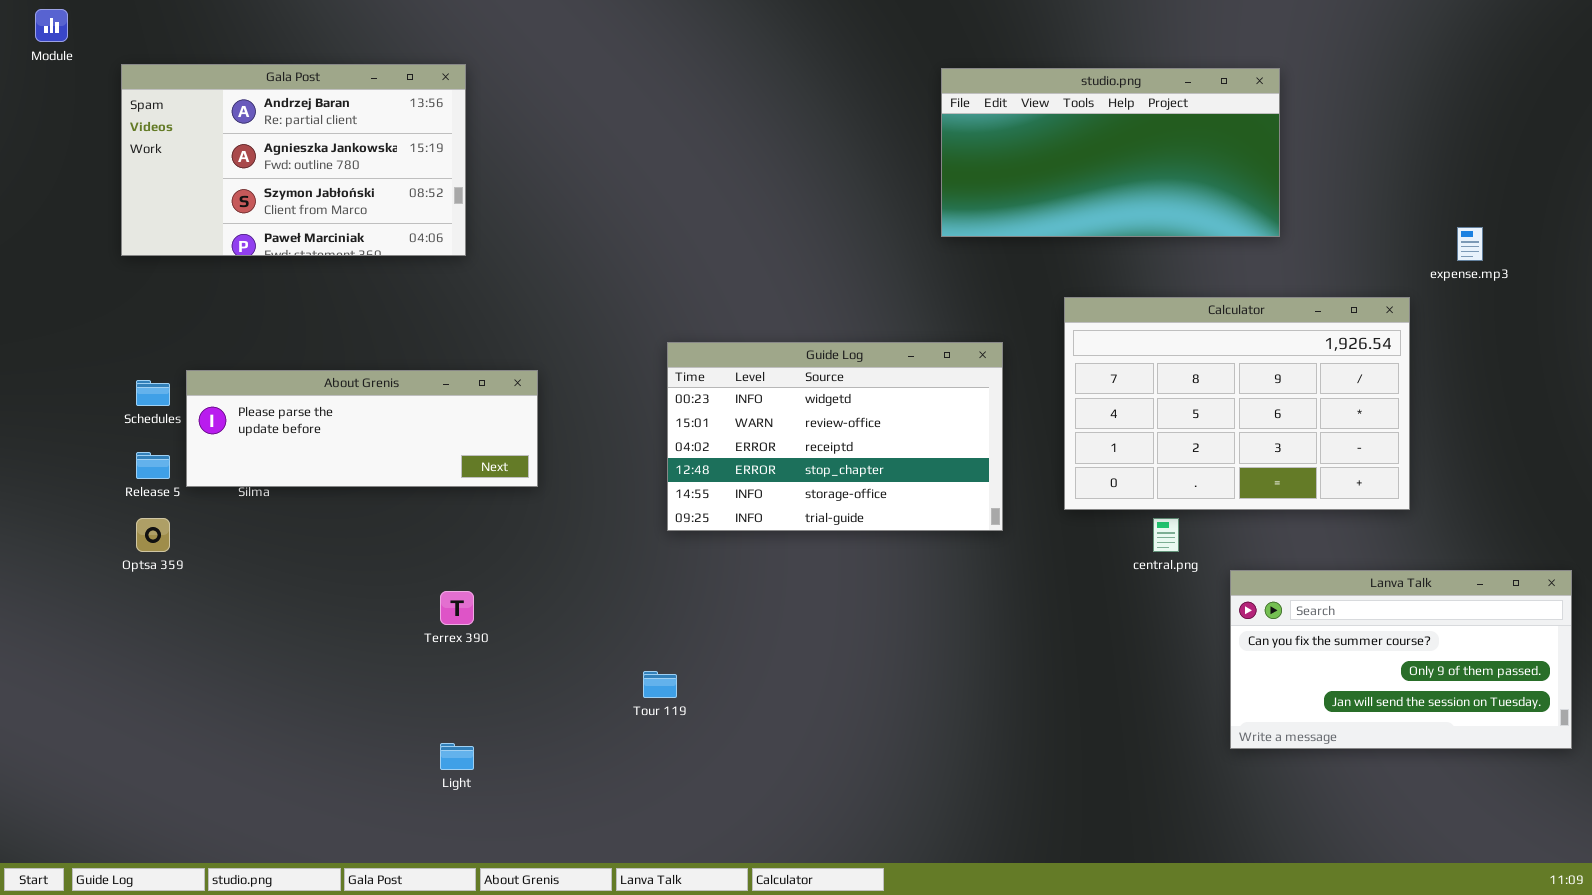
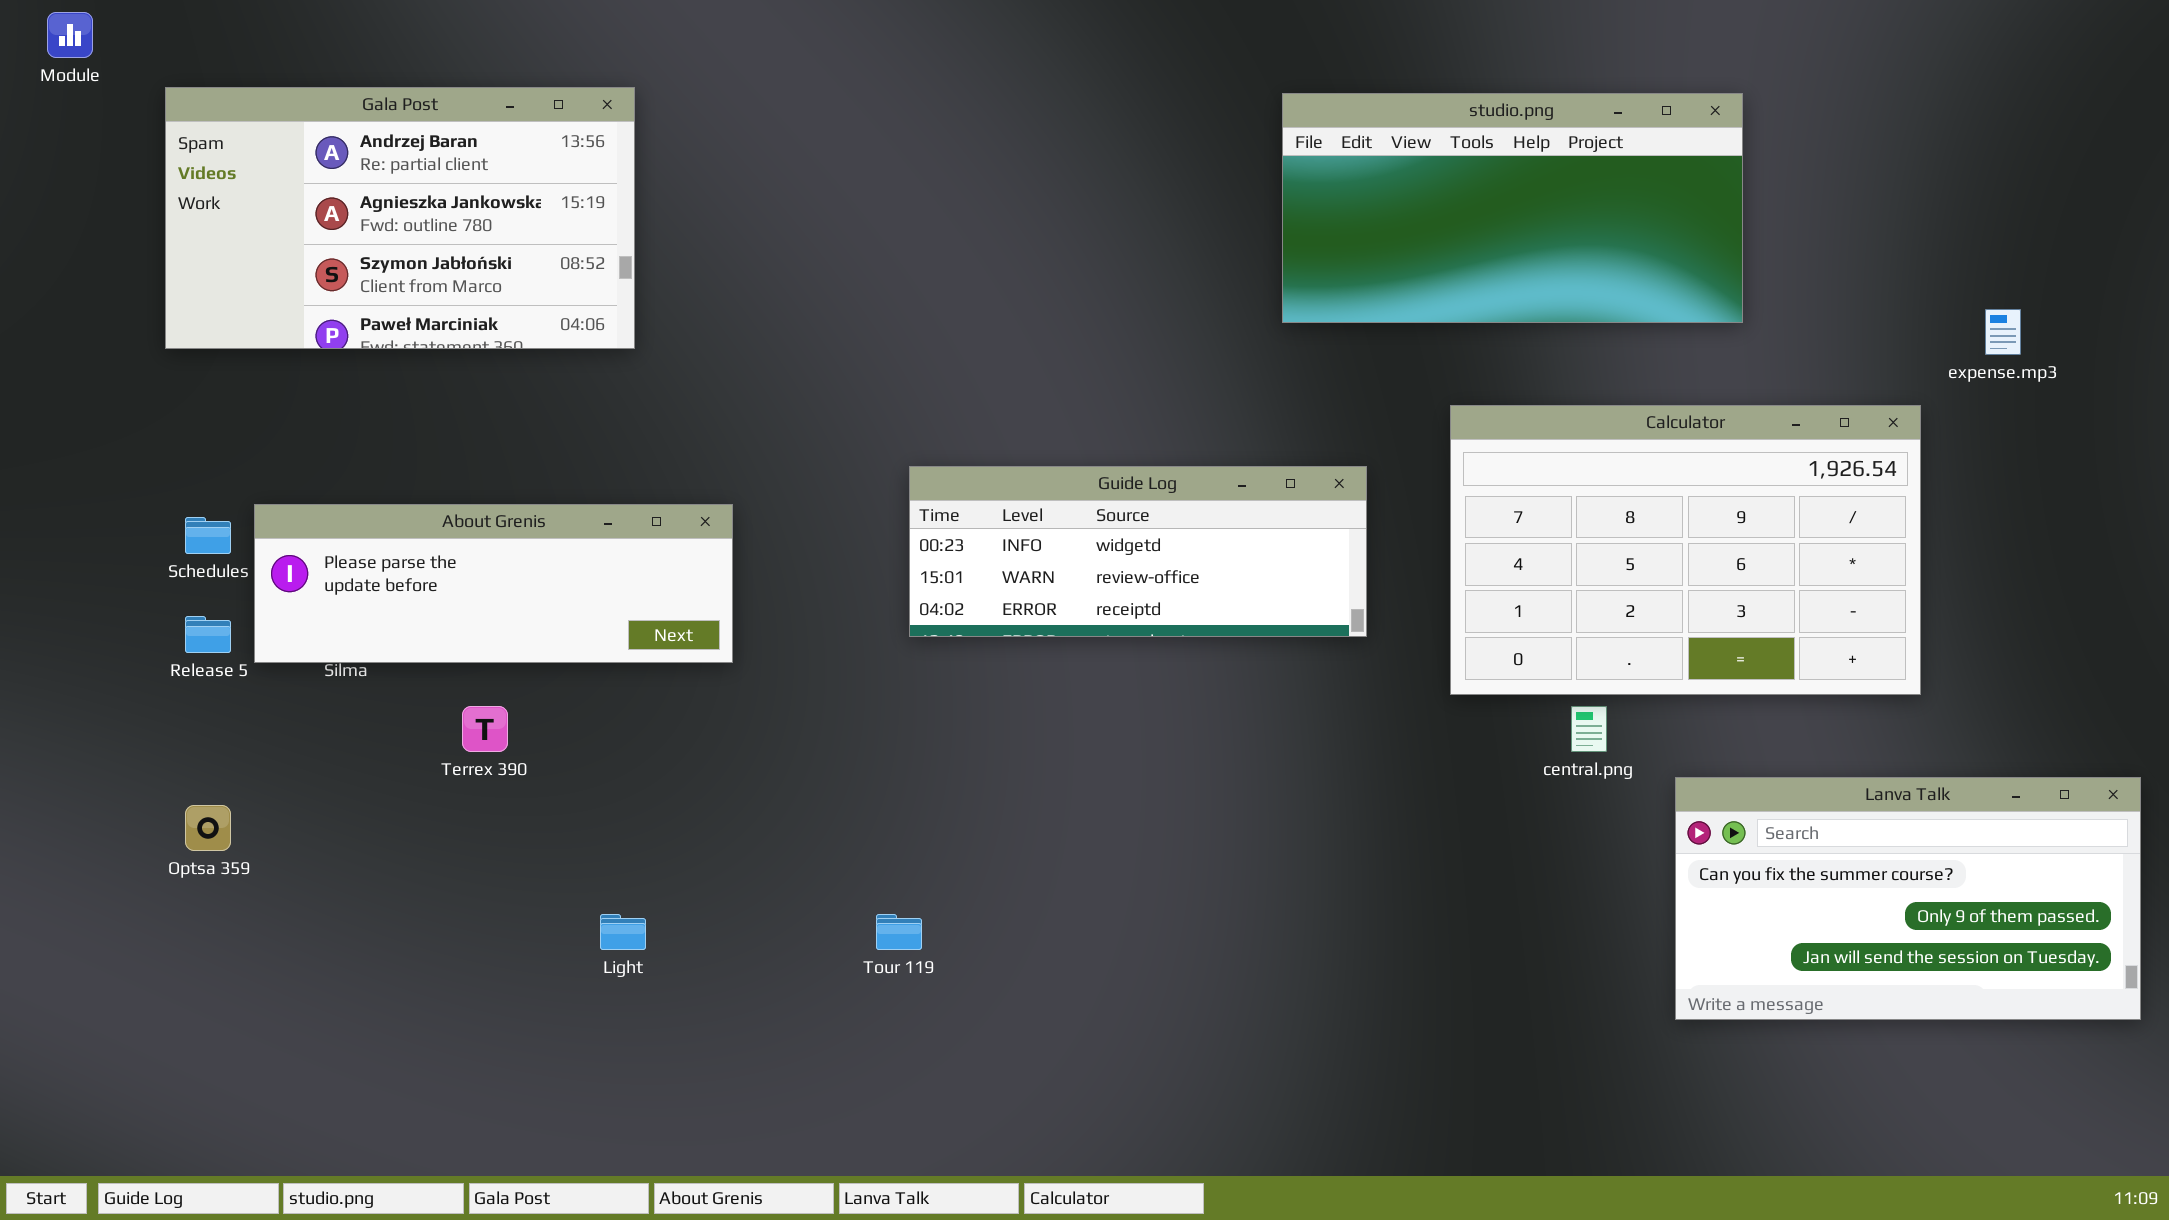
Guide Log: [667,342,1003,531] -> [909,466,1367,637], resized
Optsa 359: [136,518,170,552] -> [185,805,231,851], moved
Terrex 390: [440,591,474,625] -> [462,706,508,752], moved
Light: [440,743,474,770] -> [600,914,646,950], moved

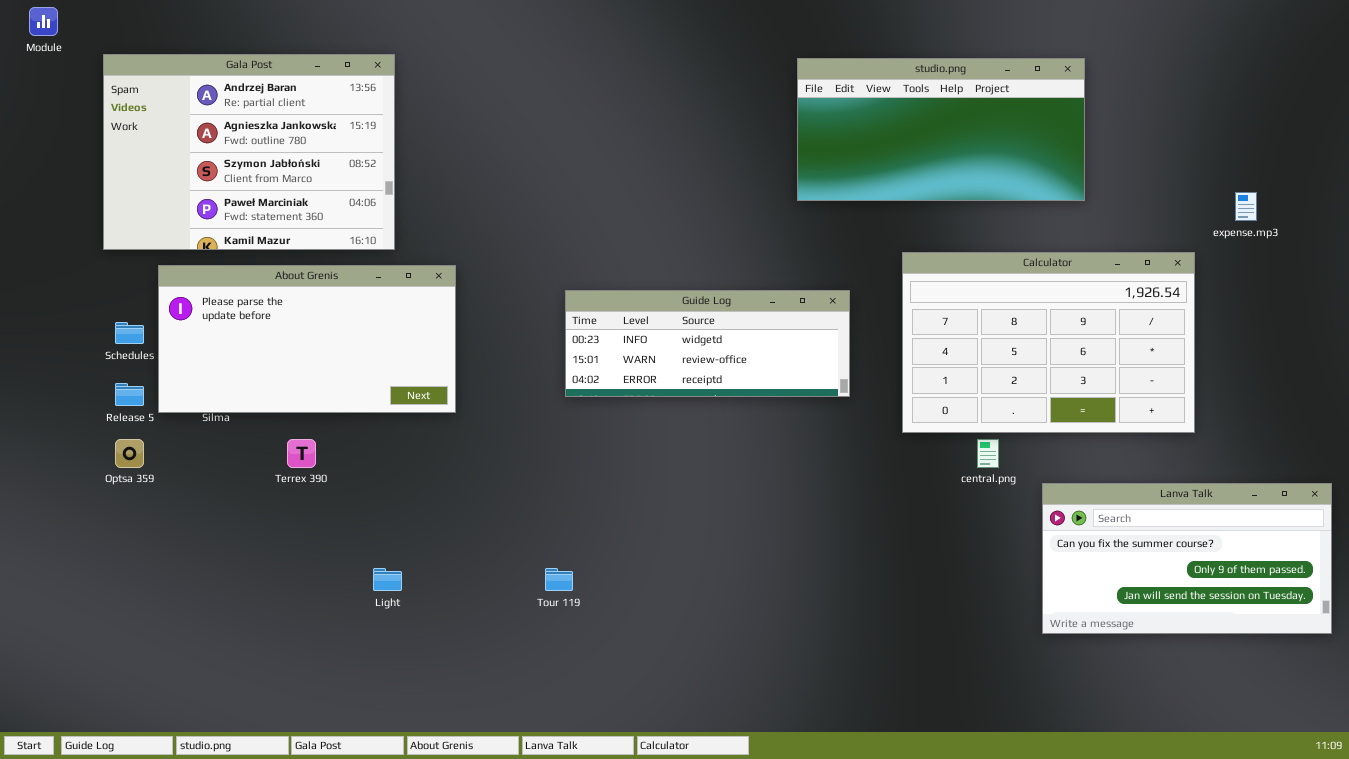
Gala Post: [165,87,635,349] -> [103,54,395,250], resized
About Grenis: [254,504,733,663] -> [158,265,456,413], resized
Optsa 359: [185,805,231,851] -> [115,439,144,468], moved

